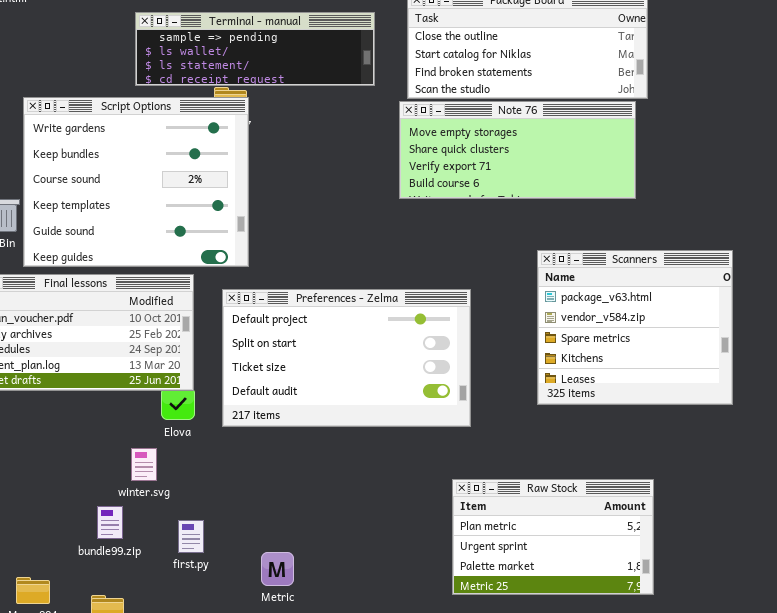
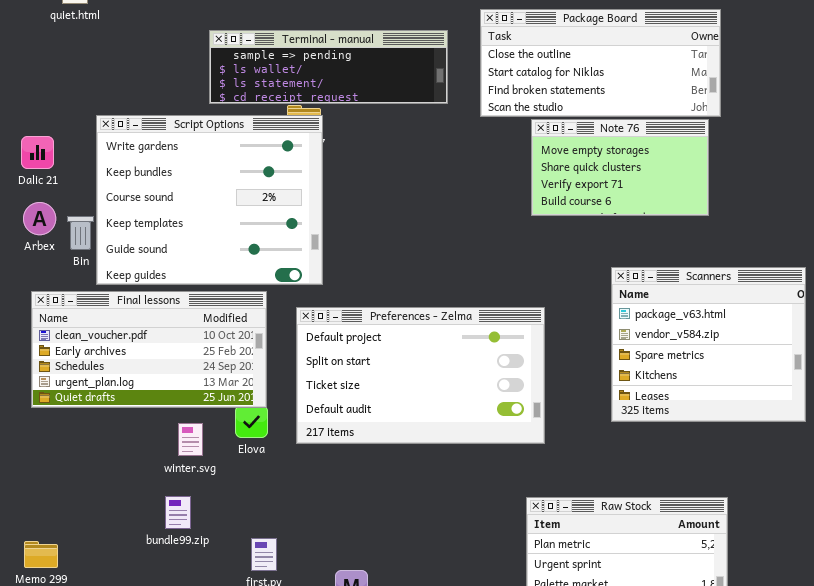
Note 76: [399,101,636,199] -> [531,119,709,216], resized
winter.svg: [131,448,157,481] -> [178,423,203,456], moved
bundle99.zip: [97,506,123,539] -> [165,496,191,529], moved

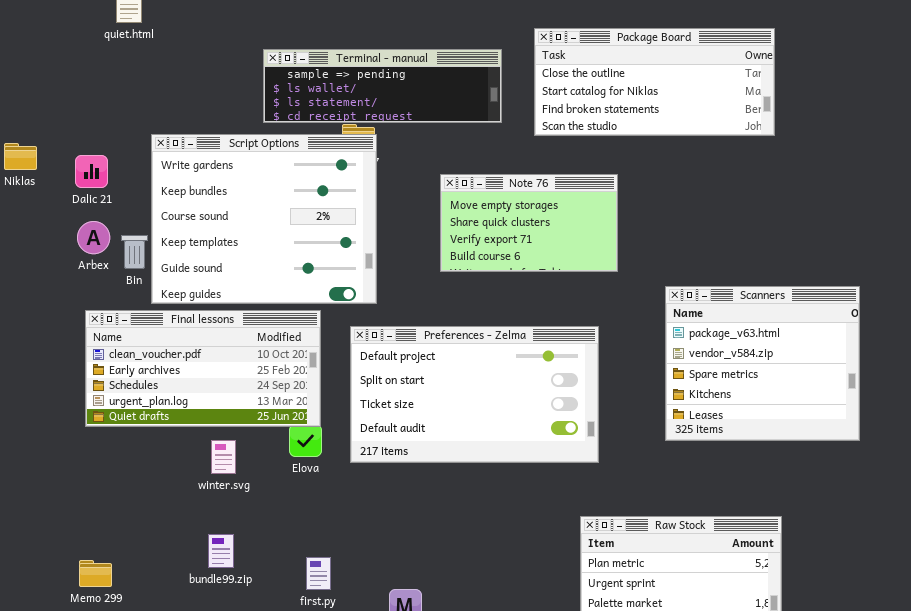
Note 76: [531,119,709,216] -> [440,174,618,272], moved
winter.svg: [178,423,203,456] -> [211,440,236,474], moved
bundle99.zip: [165,496,191,529] -> [208,534,234,568], moved

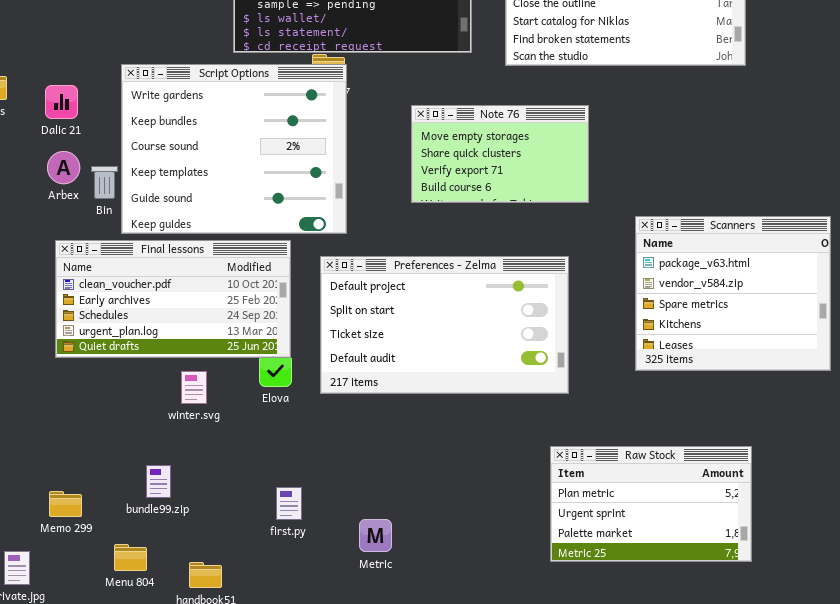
bundle99.zip: [208,534,234,568] -> [146,465,171,498], moved

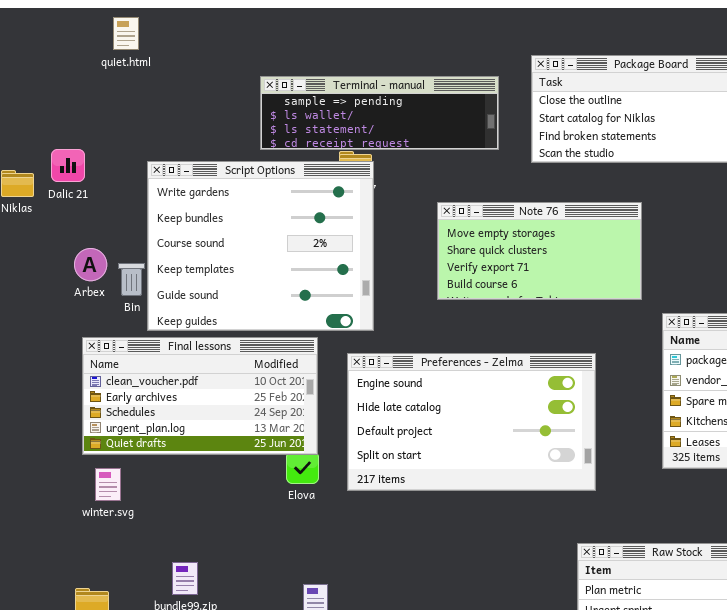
Dalic 21: [45,85,78,119] -> [51,149,85,182], moved
Note 76: [411,105,589,203] -> [437,202,642,300], resized
Preferences - Zelma: [320,256,569,394] -> [347,353,596,491], scrolled up 2 rows
winter.svg: [181,371,207,404] -> [95,468,121,501], moved

